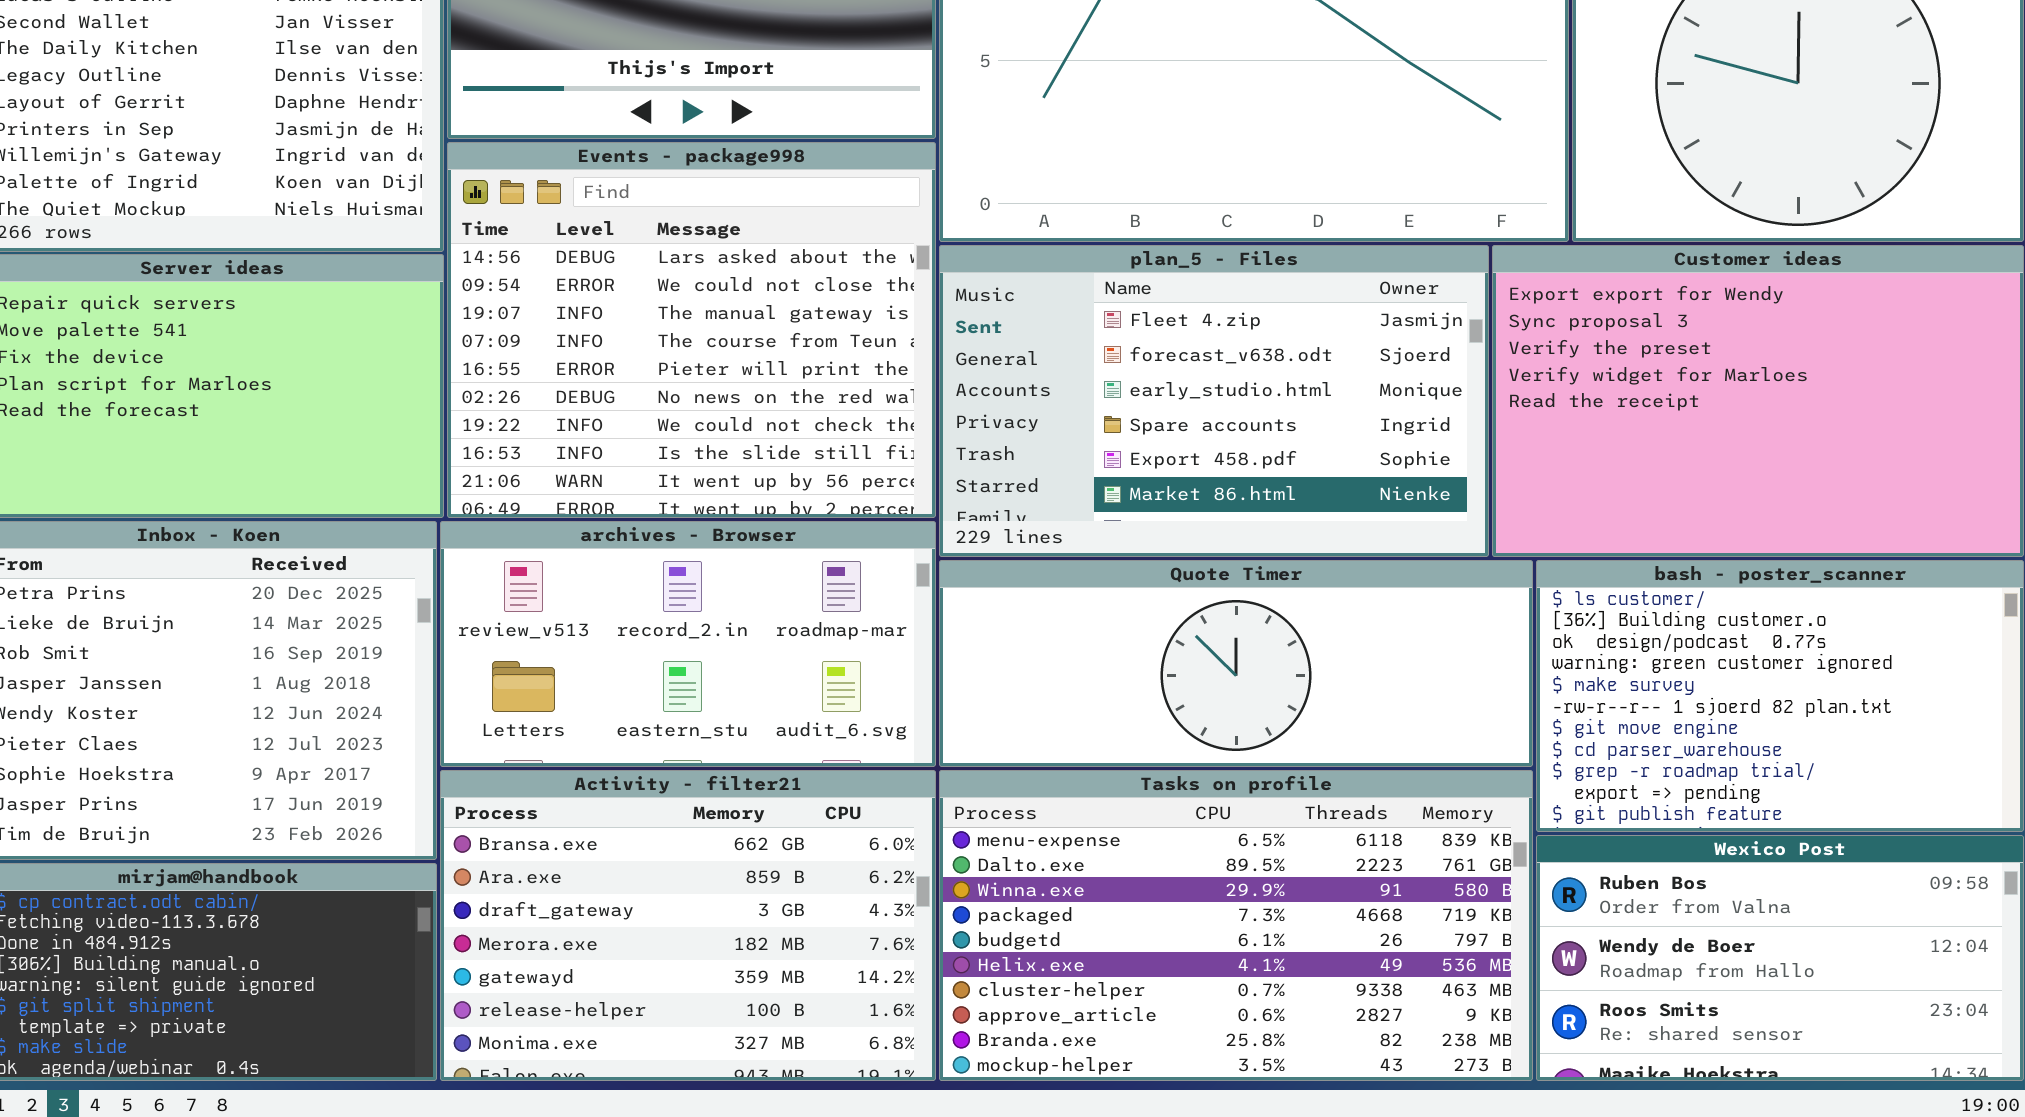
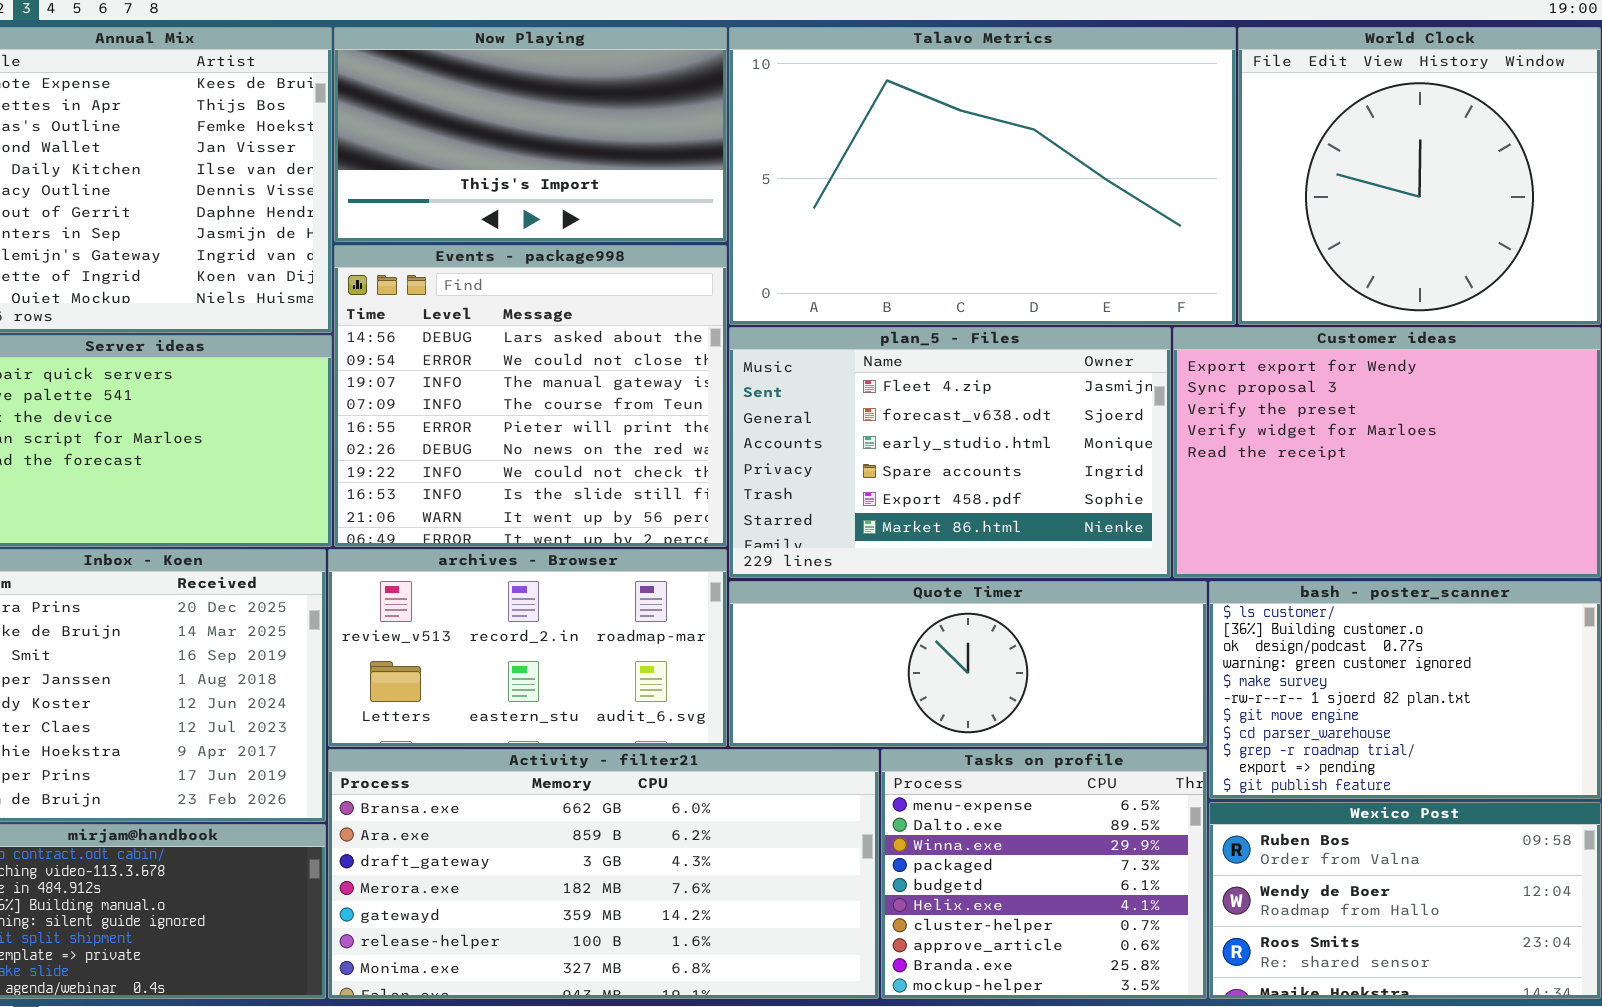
Activity - filter21: [440,770,936,1081] -> [328,749,879,999], resized
Tasks on profile: [939,770,1533,1081] -> [881,749,1207,999], resized

